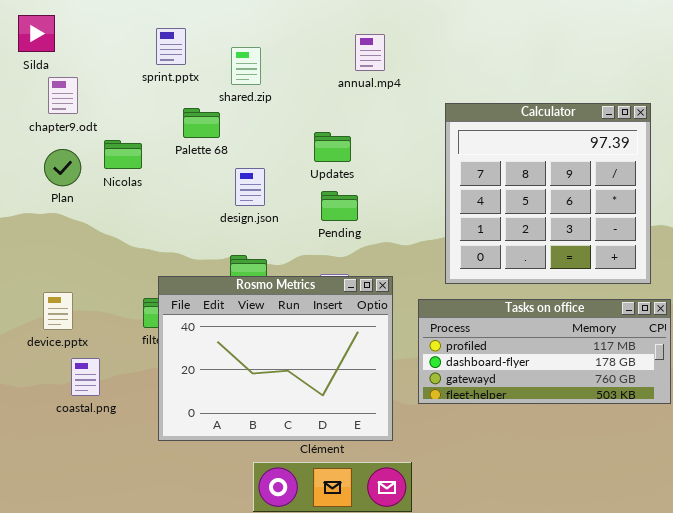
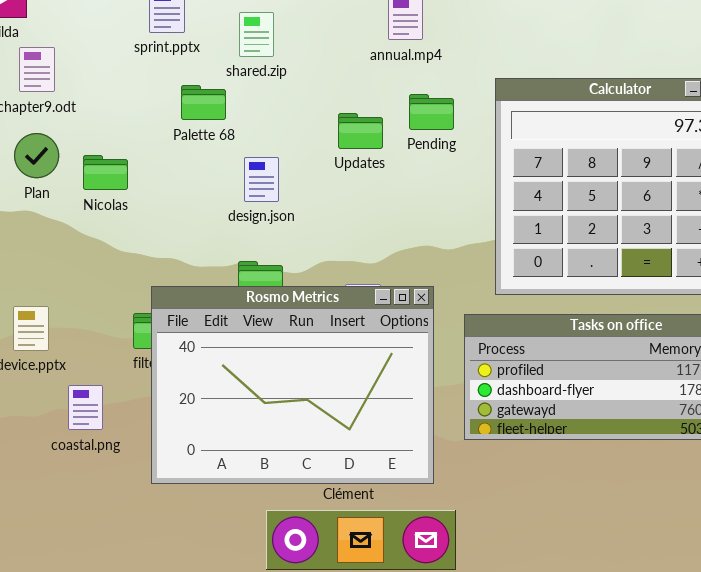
Nicolas: [104,140,142,169] -> [83,155,128,190], moved
Pending: [321,191,358,221] -> [409,94,454,130], moved
coastal.png: [71,358,100,396] -> [68,385,103,430], moved

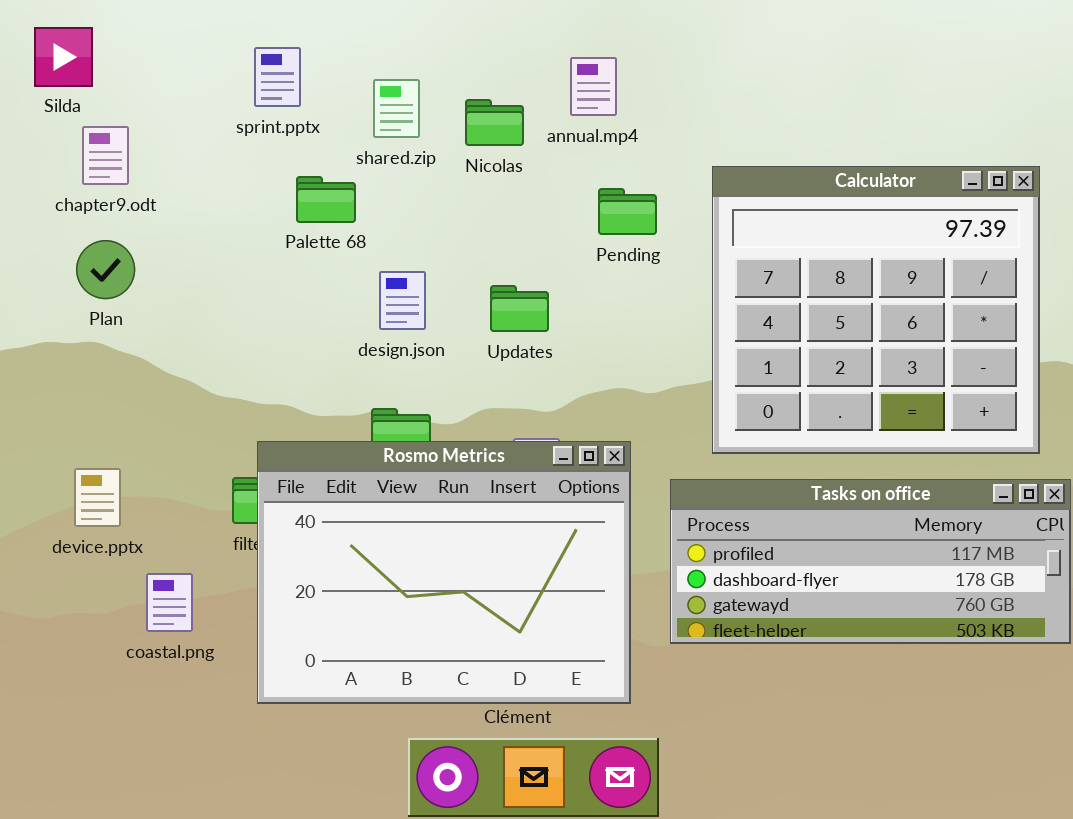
Updates: [338,113,383,149] -> [490,285,549,332], moved
Nicolas: [83,155,128,190] -> [465,99,524,146], moved

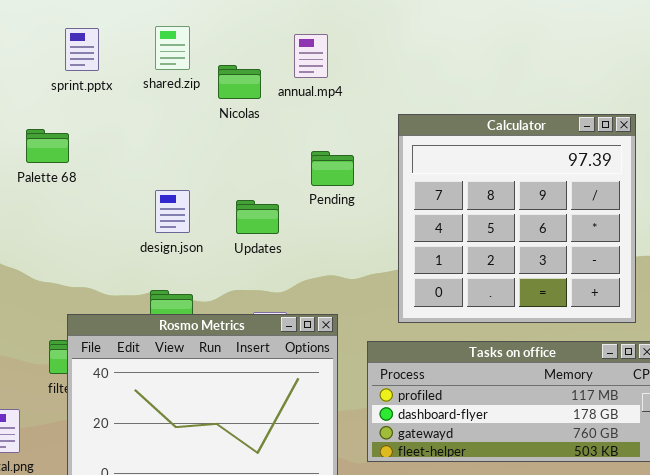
shared.zip: [373,79,420,138] -> [155,26,190,70], moved
Palette 68: [296,176,356,223] -> [26,129,69,163], moved
Pending: [598,188,657,235] -> [311,151,354,186], moved

